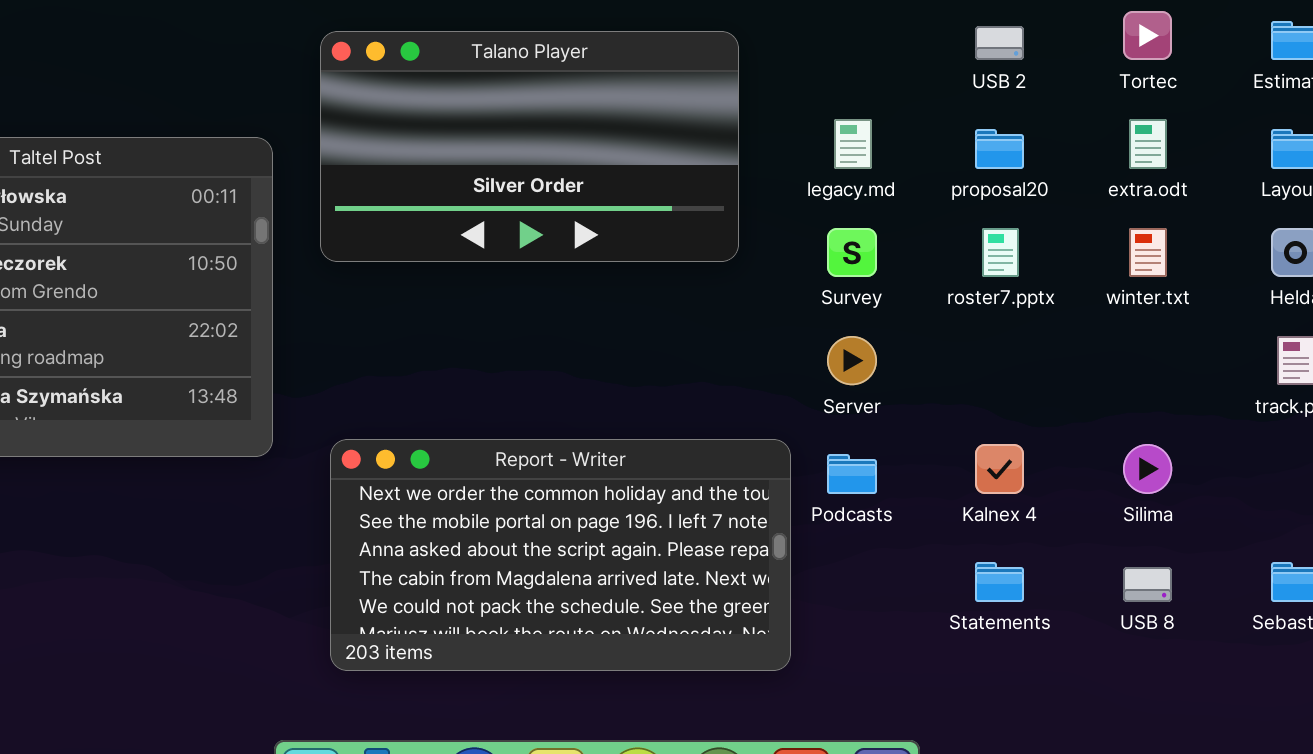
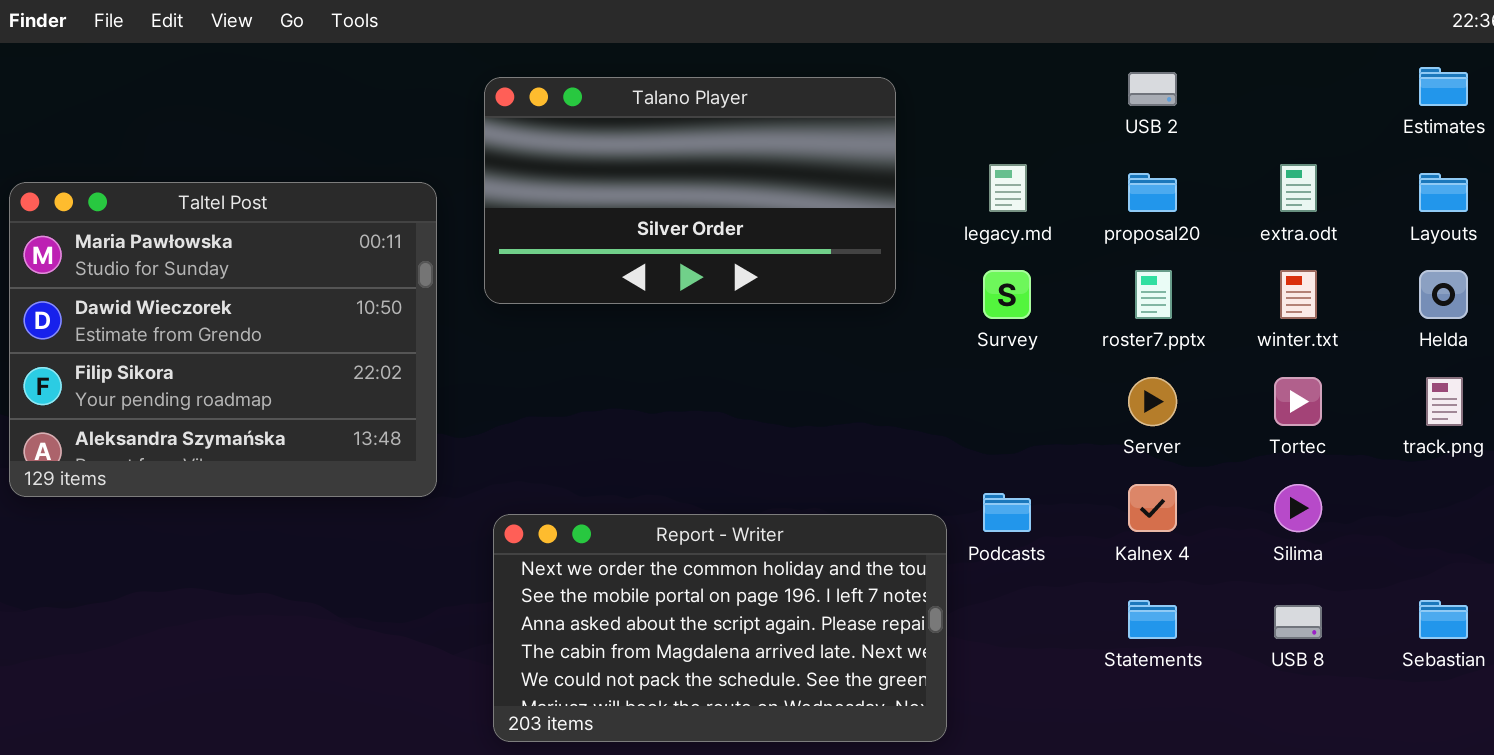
Tortec: [1123,11,1172,60] -> [1274,377,1322,426], moved
Server: [827,336,877,385] -> [1128,377,1177,426], moved
Report - Writer: [330,439,791,671] -> [493,514,947,742], moved

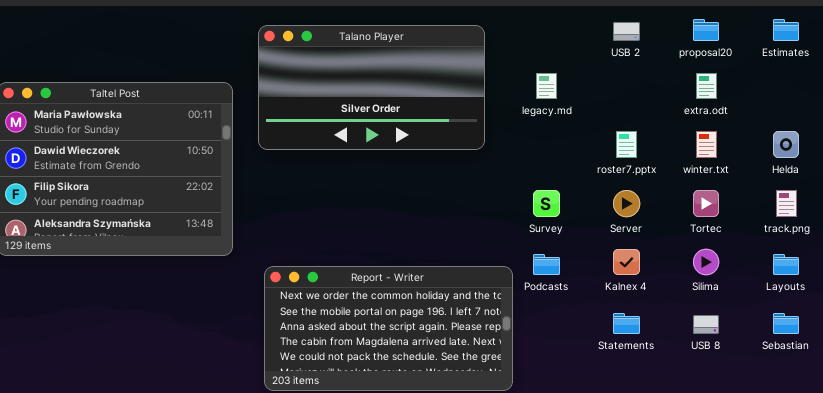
proposal20: [1128,173,1177,212] -> [693,19,719,41], moved
Layouts: [1419,173,1468,212] -> [773,254,799,275], moved
Survey: [983,270,1031,319] -> [533,190,560,217], moved

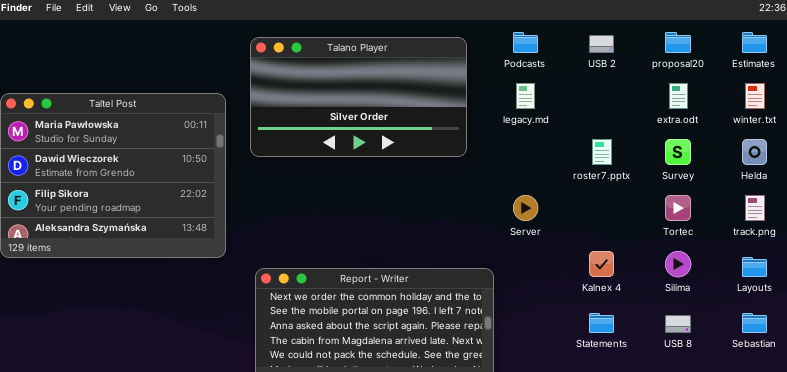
winter.txt: [696,131,717,158] -> [745,83,765,109], moved
Survey: [533,190,560,217] -> [665,139,691,165], moved
Server: [613,190,640,217] -> [513,195,538,221], moved
Podcasts: [533,254,560,275] -> [513,32,538,53], moved

